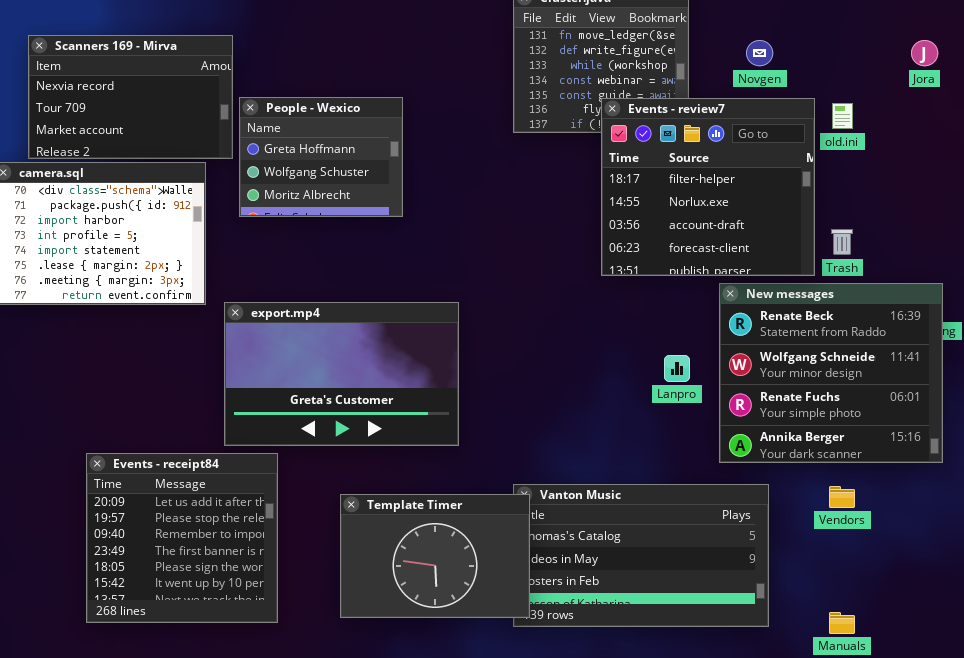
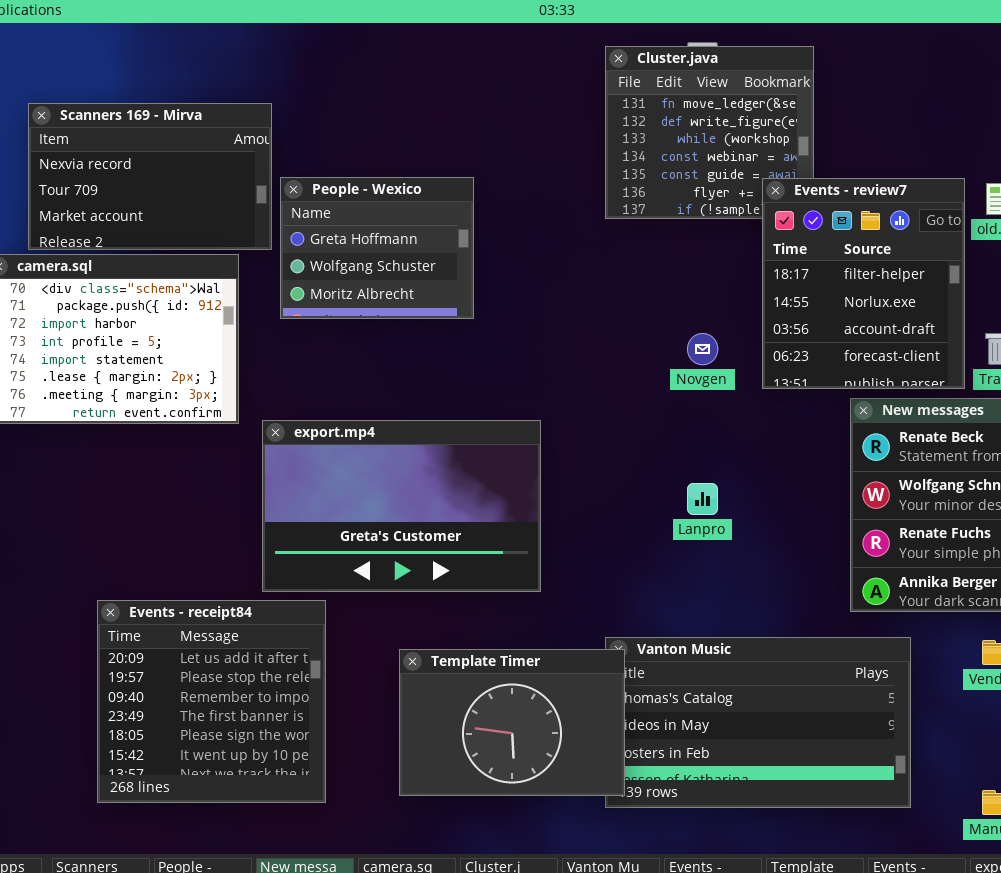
Novgen: [746,40,773,66] -> [687,333,718,365], moved
Events - review7: [601,98,815,276] -> [762,178,965,389], resized
Lanpro: [664,355,690,382] -> [687,483,718,515], moved

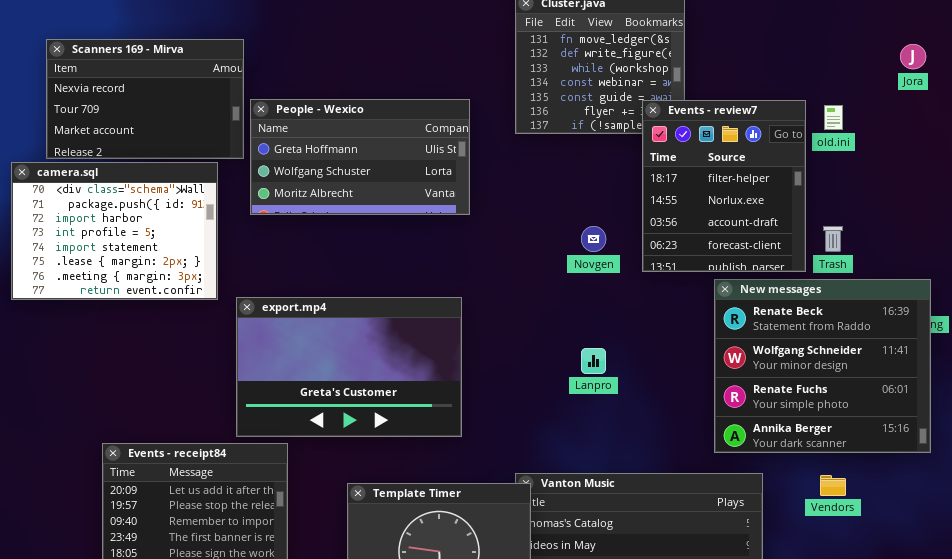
People - Wexico: [280,177,474,319] -> [250,99,470,215], resized

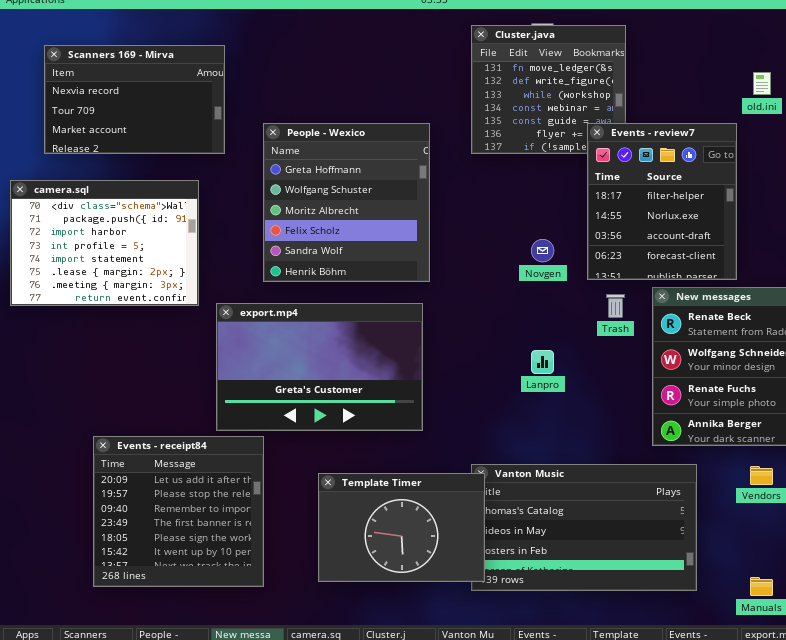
Scanners 169 - Mirva: [46,39,244,159] -> [44,45,225,154], moved
People - Wexico: [250,99,470,215] -> [263,123,430,282], resized
old.ini: [824,105,843,130] -> [753,72,771,95], moved
Trash: [823,226,843,252] -> [606,294,625,318], moved

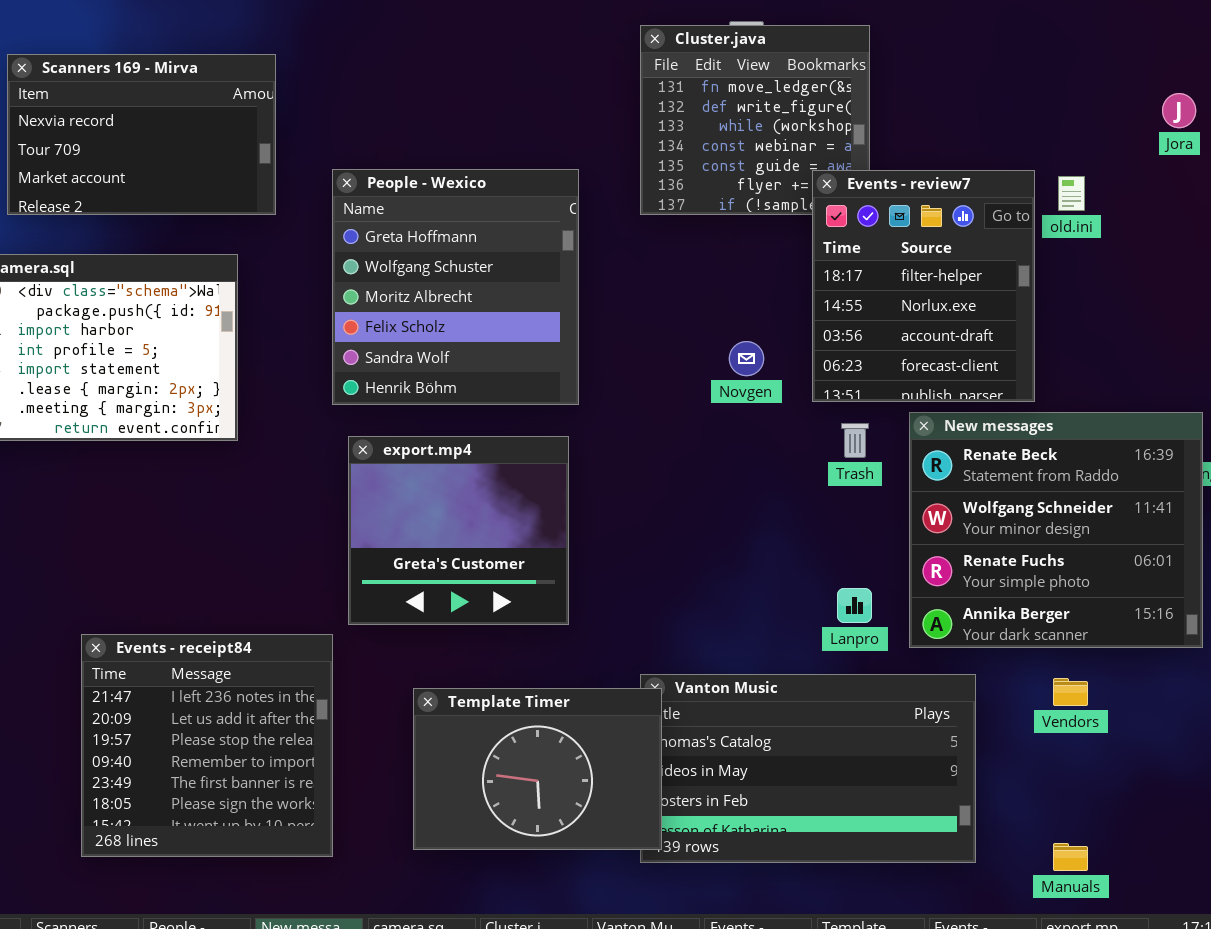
old.ini: [753,72,771,95] -> [1058,176,1085,211], moved
export.mp4: [216,303,423,431] -> [348,436,569,625], resized
Lanpro: [531,350,554,374] -> [837,588,872,623], moved
Events - receipt84: [93,436,264,587] -> [81,634,333,857], scrolled up 1 row

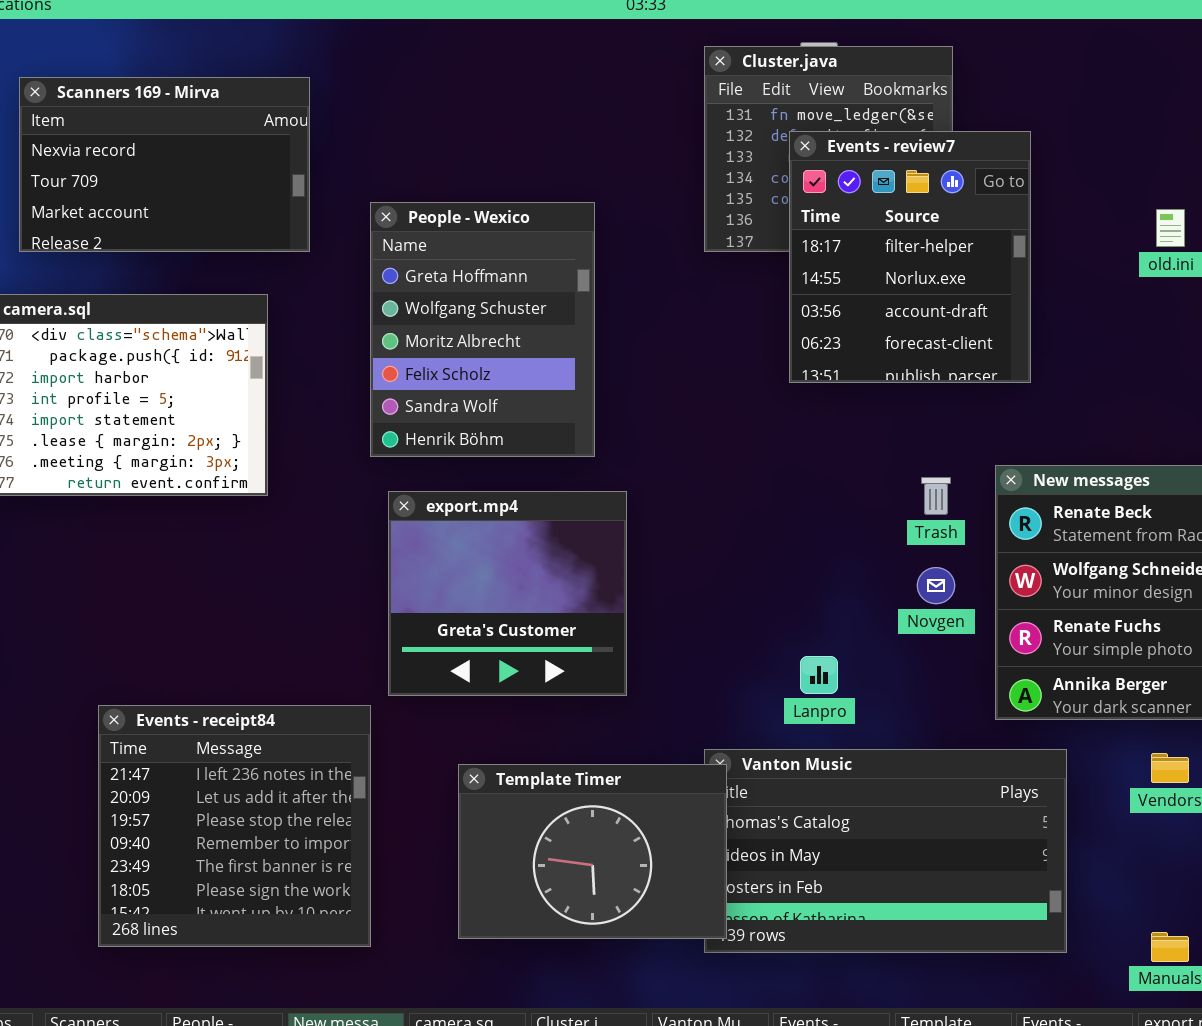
People - Wexico: [332,169,579,405] -> [370,202,595,457], resized
Events - review7: [812,170,1035,402] -> [789,131,1031,383], moved
Novgen: [729,341,764,376] -> [917,567,955,604], moved
Lanpro: [837,588,872,623] -> [800,656,838,694], moved

